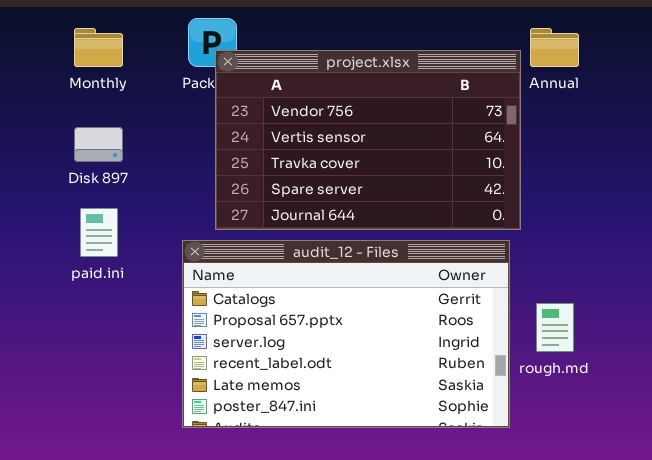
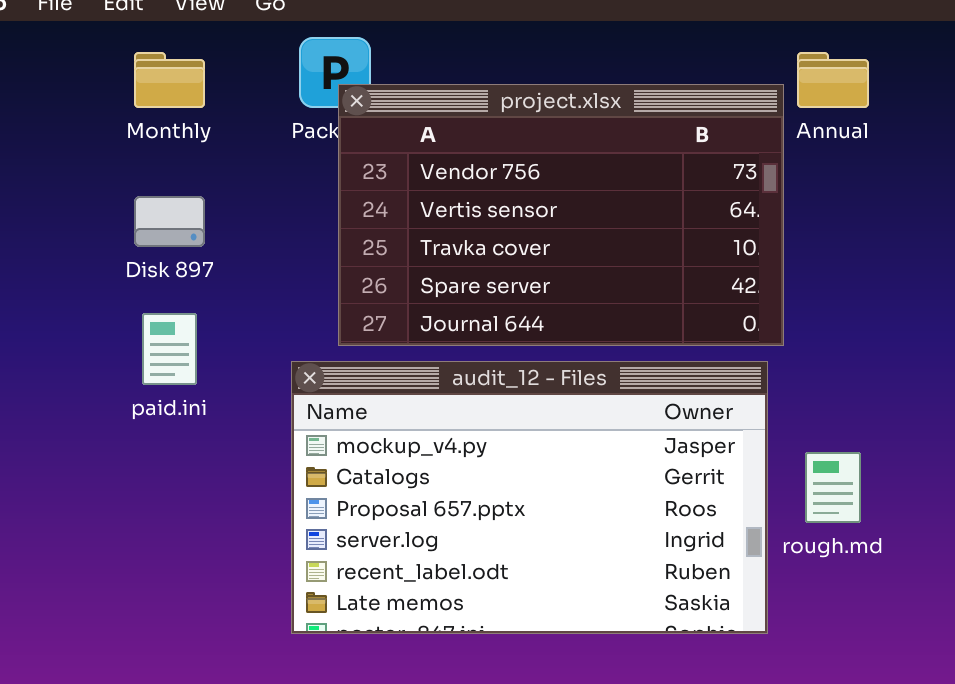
audit_12 - Files: [182,240,510,428] -> [291,361,768,634], scrolled up 1 row

